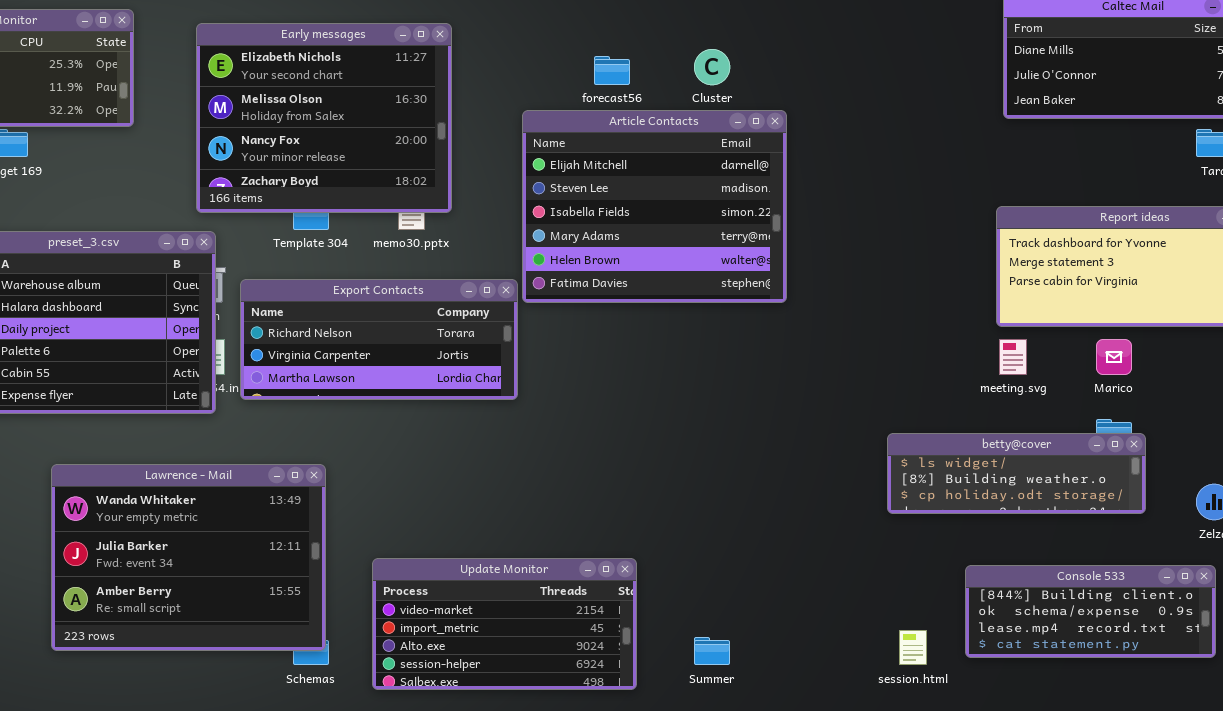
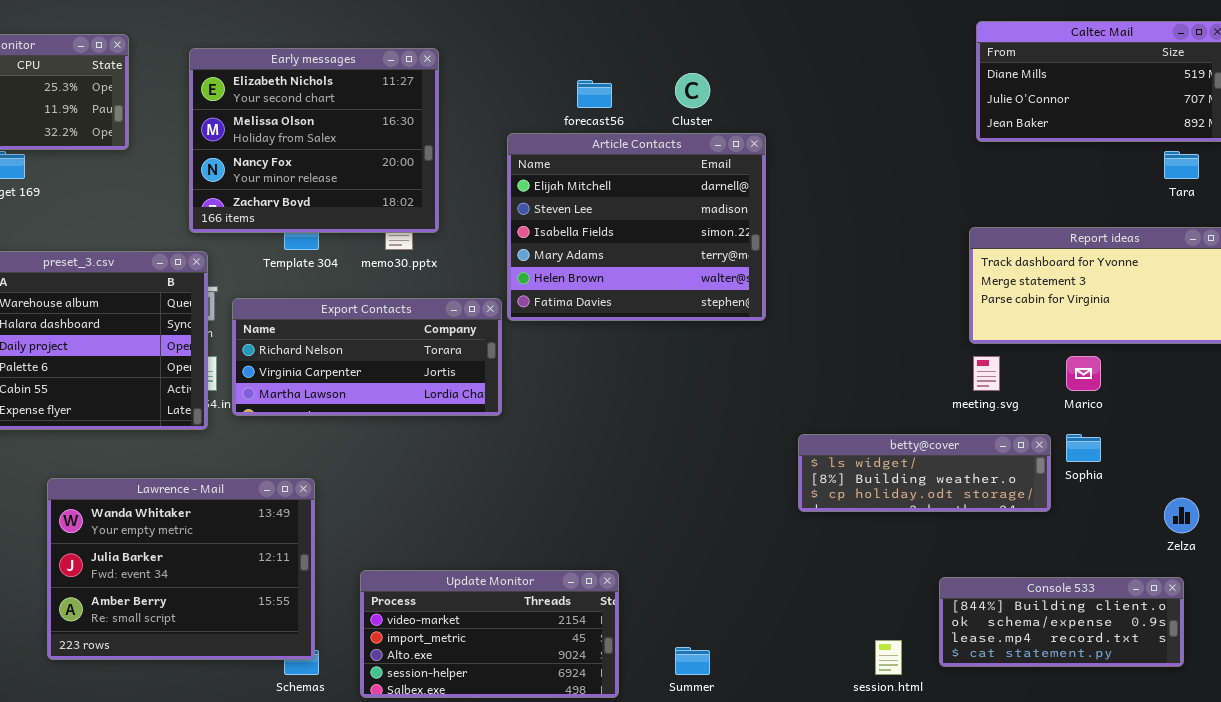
betty@cover: [887,433,1146,514] -> [798,434,1051,512], moved

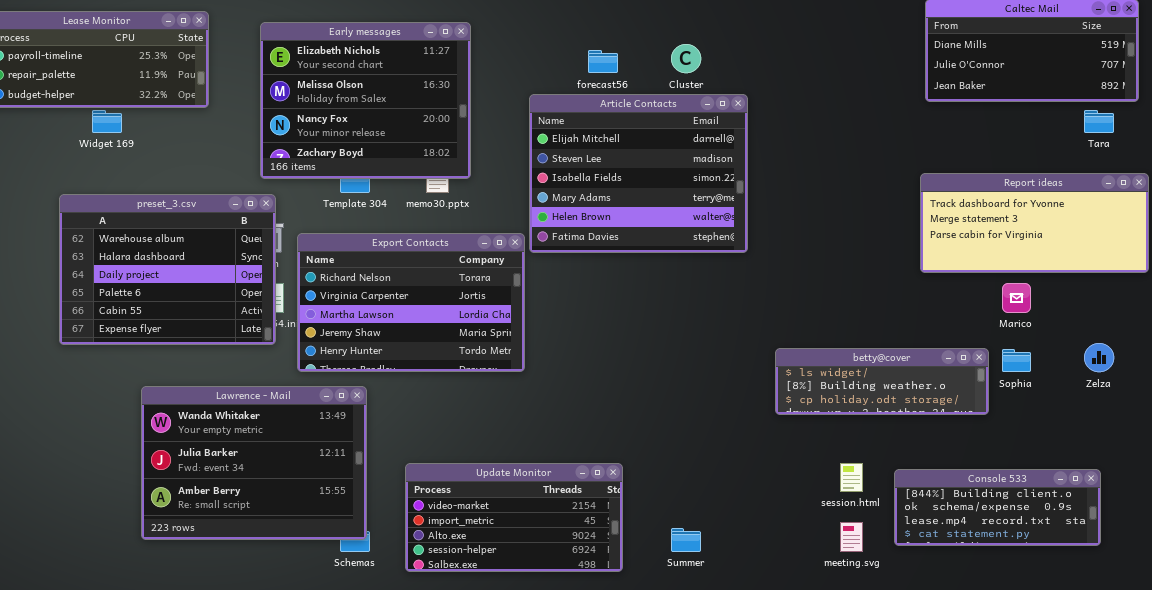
Export Contacts: [232,298,502,416] -> [297,233,525,372], resized
meeting.svg: [973,356,1000,391] -> [840,522,863,552], moved
Zelza: [1164,498,1199,533] -> [1084,343,1114,372], moved
session.html: [875,640,902,675] -> [840,463,863,492], moved

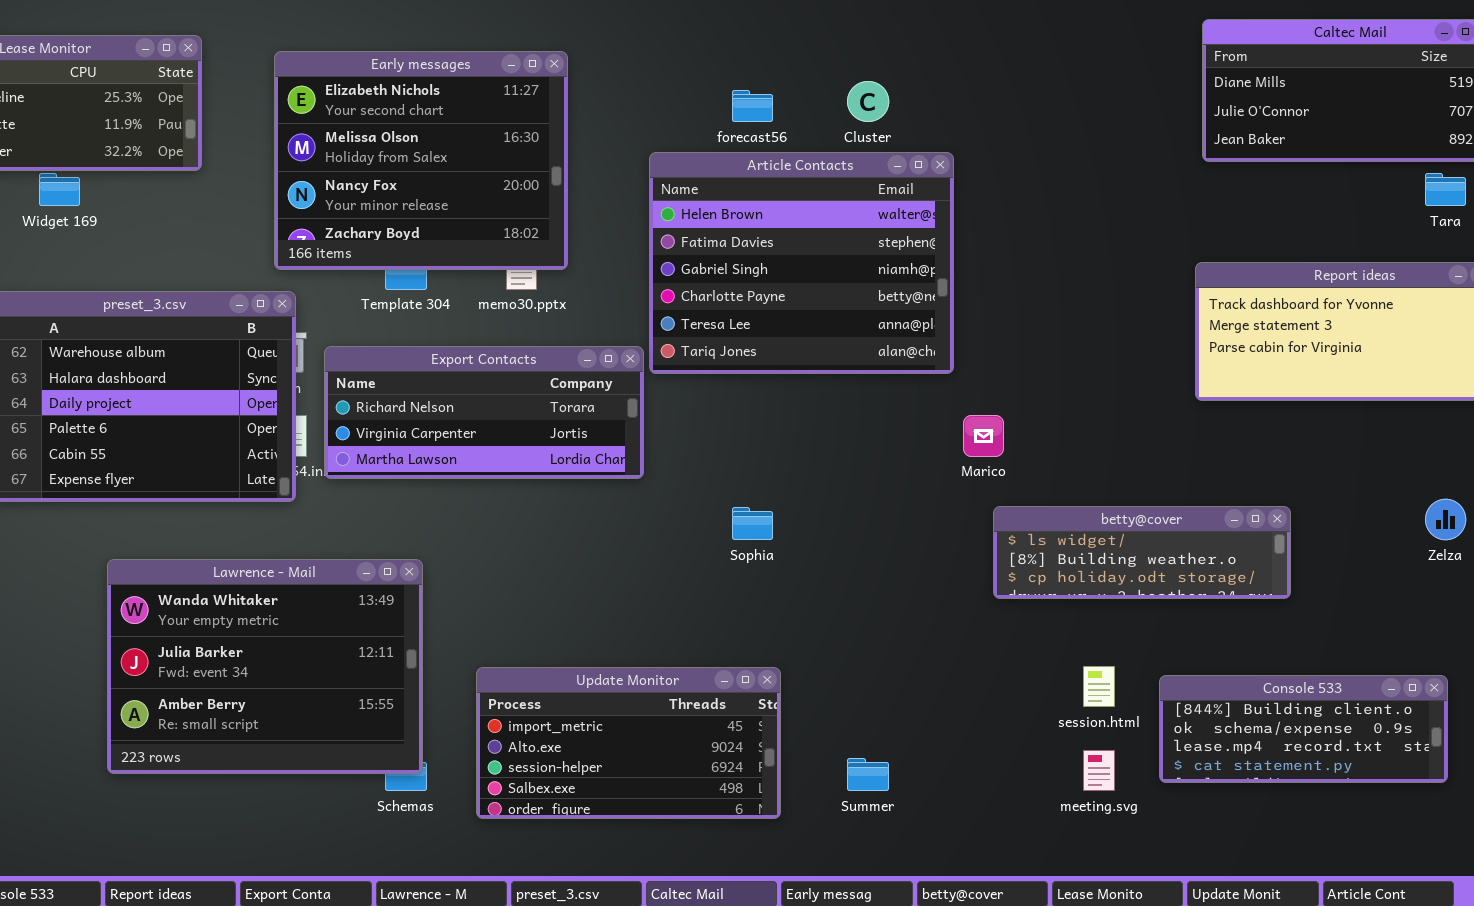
Article Contacts: [529,94,748,253] -> [649,152,954,374], scrolled down 4 rows
Export Contacts: [297,233,525,372] -> [324,346,644,479], resized
Marico: [1002,283,1031,313] -> [963,415,1004,457], moved
Sophia: [1002,349,1031,372] -> [732,507,773,540], moved
Update Monitor: [405,463,623,572] -> [476,667,781,819], scrolled down 1 row

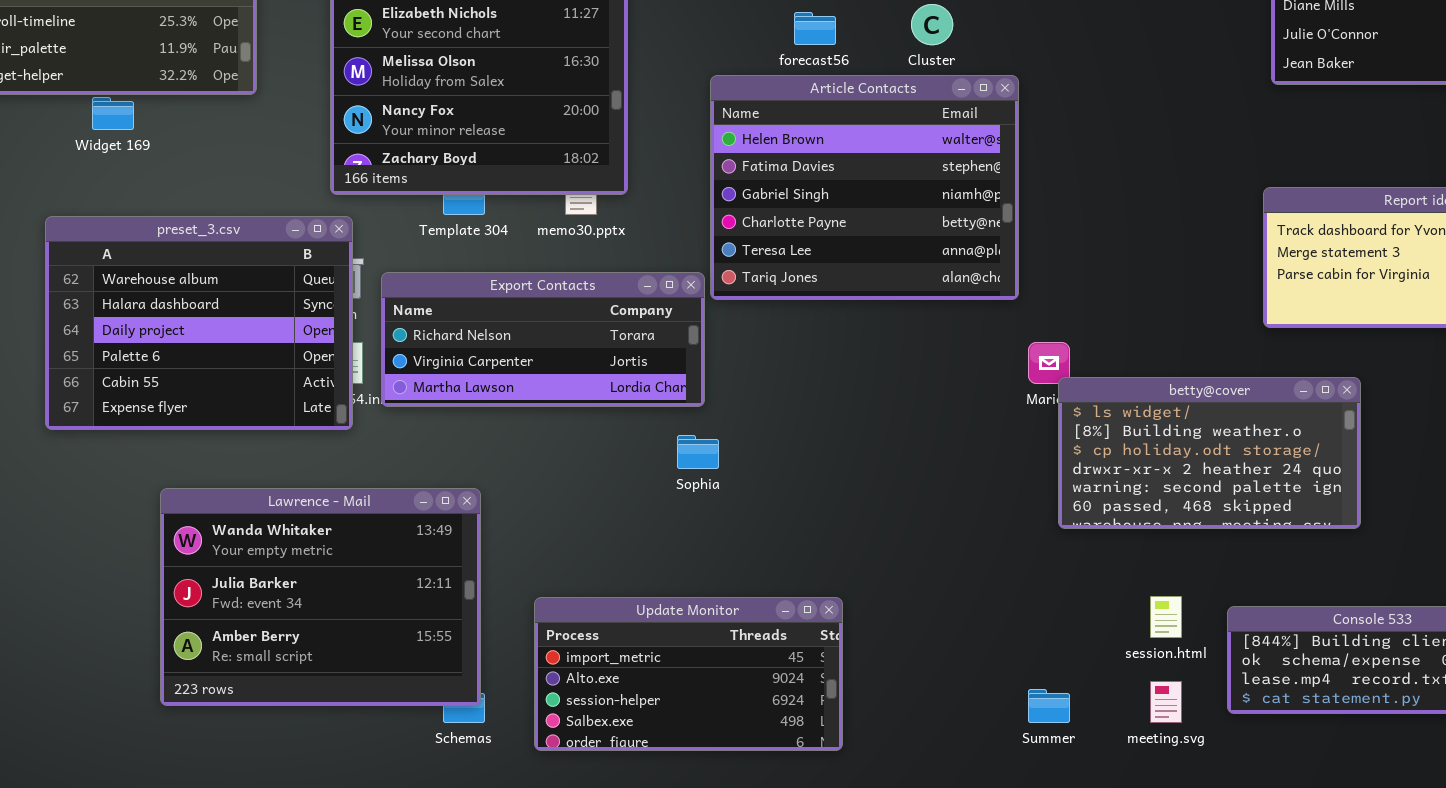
betty@cover: [993,506,1291,599] -> [1058,377,1361,529], resized
Sophia: [732,507,773,540] -> [677,435,719,469], moved
Summer: [847,758,889,791] -> [1028,689,1070,723], moved

